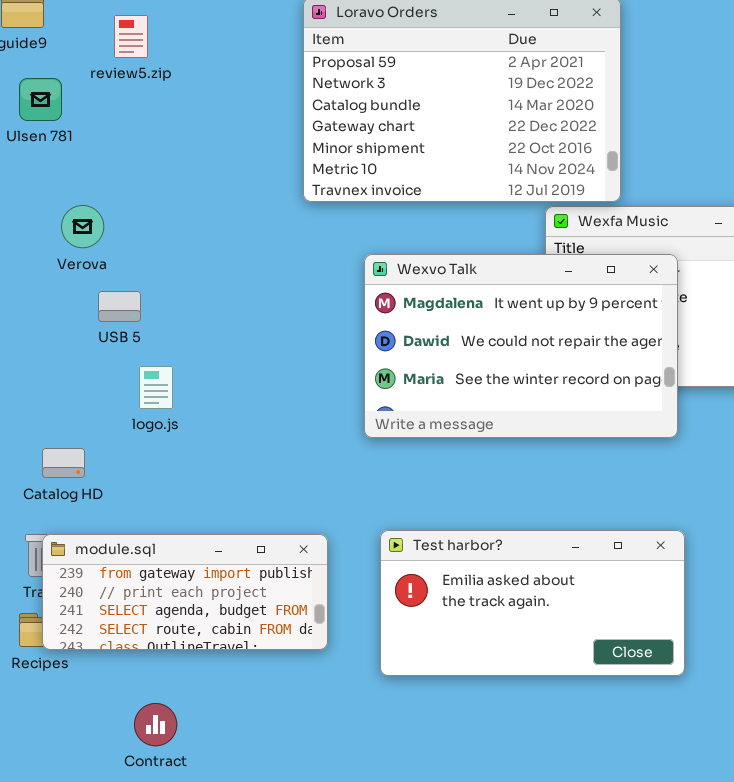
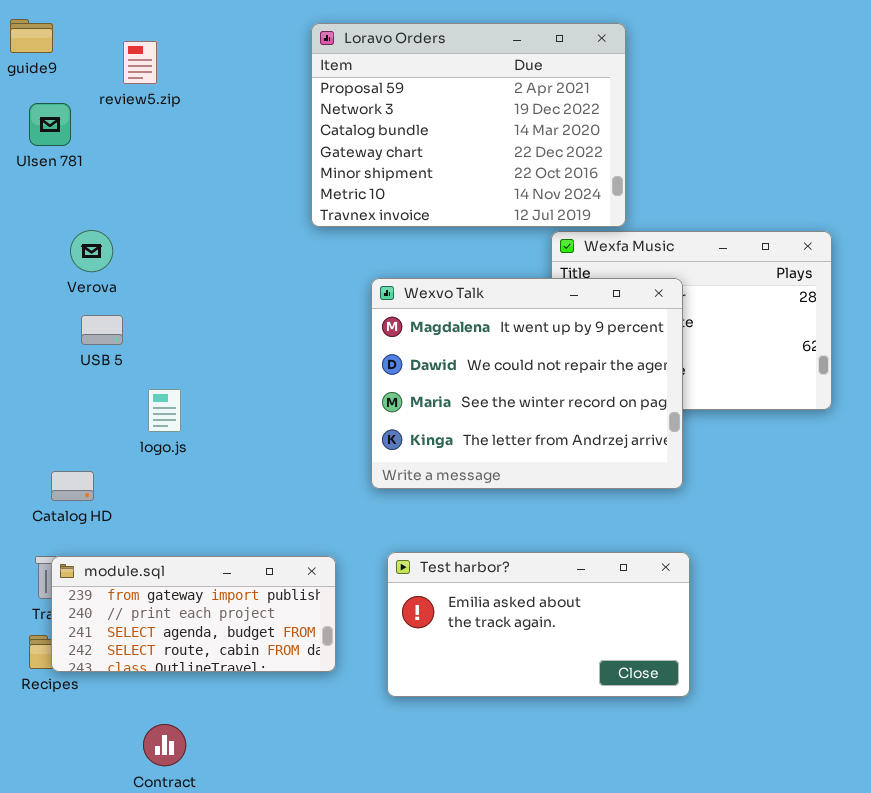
Wexvo Talk: [364,254,678,438] -> [371,278,683,489], resized
USB 5: [98,291,141,322] -> [81,315,123,345], moved

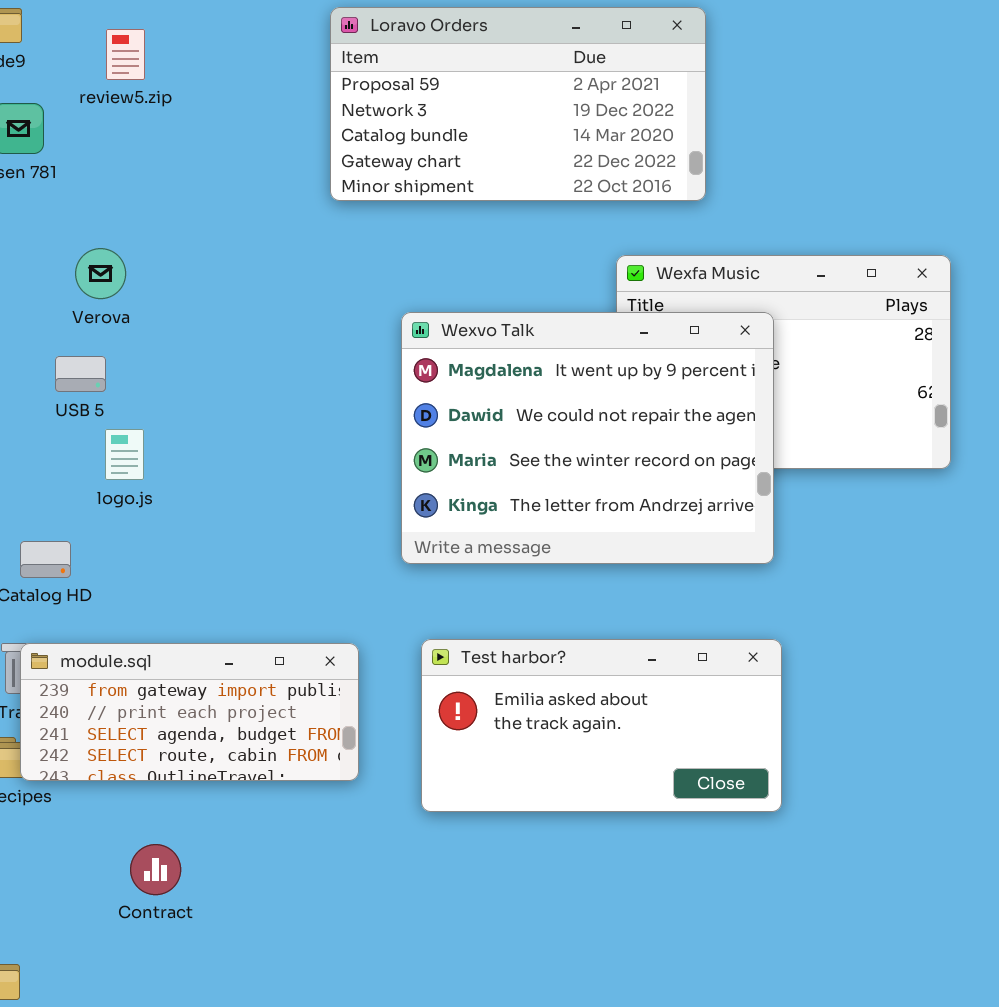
Loravo Orders: [311,23,626,227] -> [330,7,706,201], resized
Verova: [70,230,113,272] -> [75,248,126,299], moved
logo.js: [148,389,181,432] -> [105,429,144,480], moved

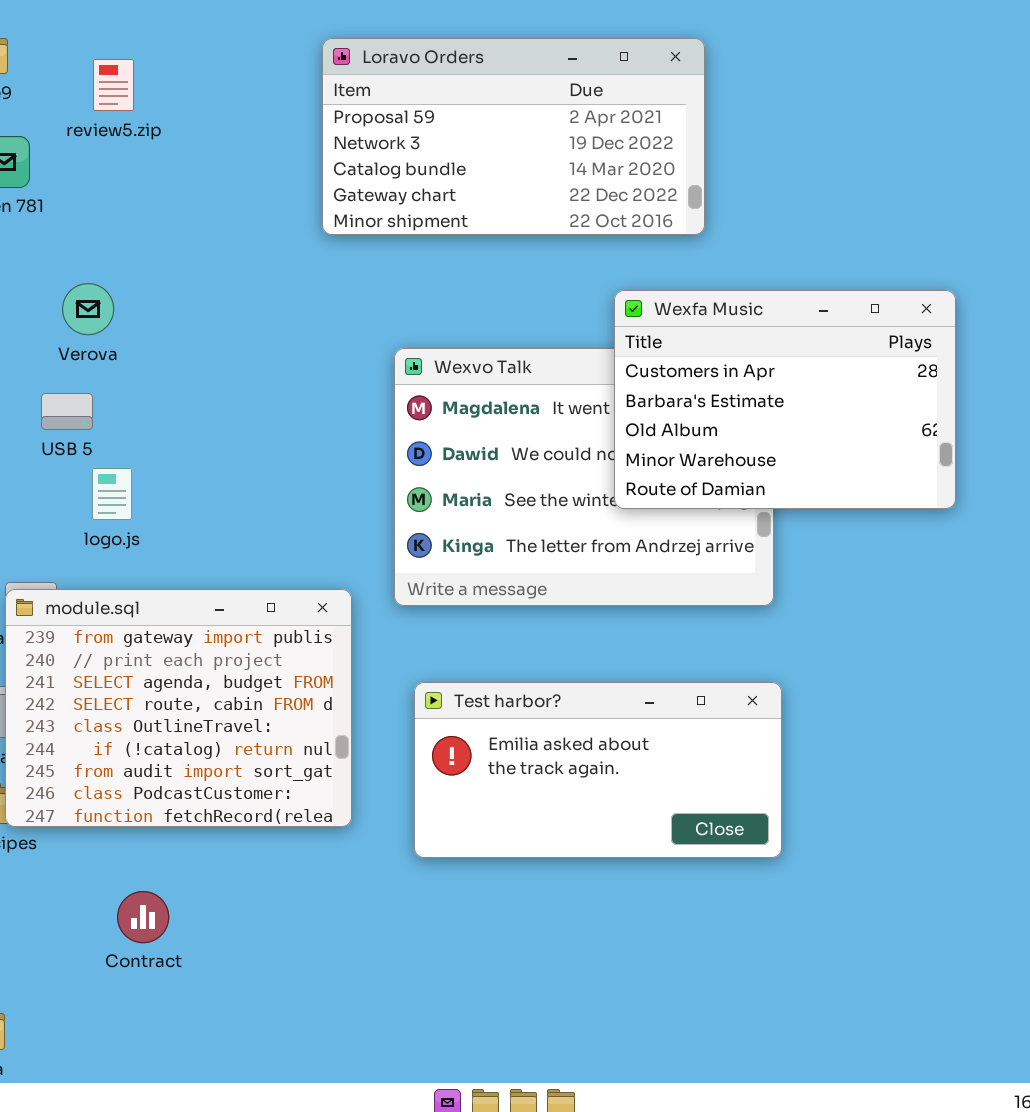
Wexfa Music: [616,255,951,469] -> [614,290,956,509], raised
module.sql: [20,643,359,781] -> [5,589,352,827], resized

